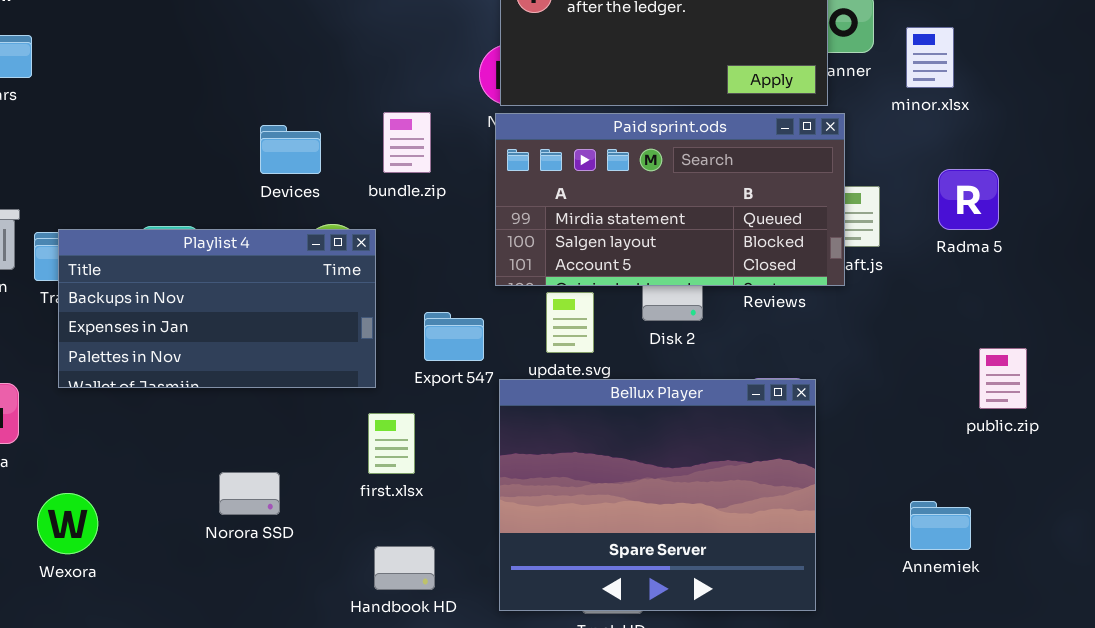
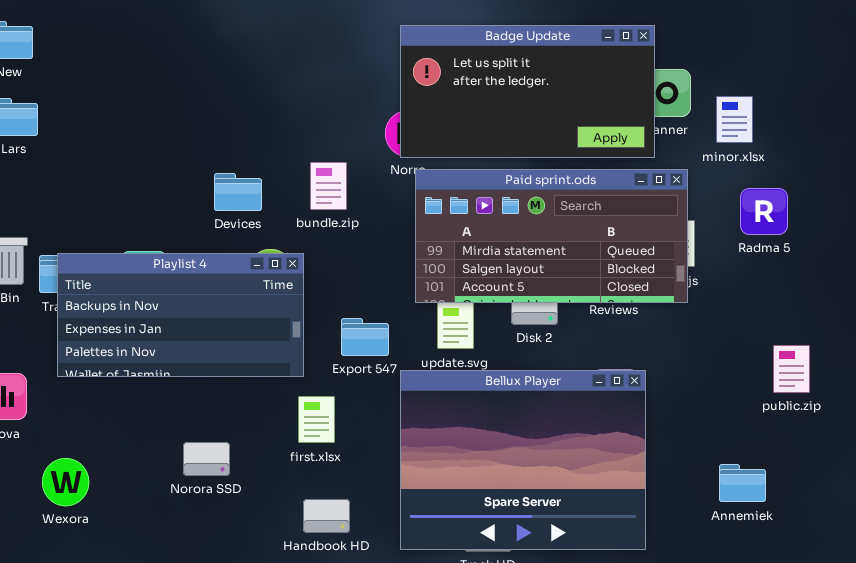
Paid sprint.ods: [495,113,845,286] -> [415,169,688,303], moved
Radma 5: [938,169,999,230] -> [740,188,788,235], moved

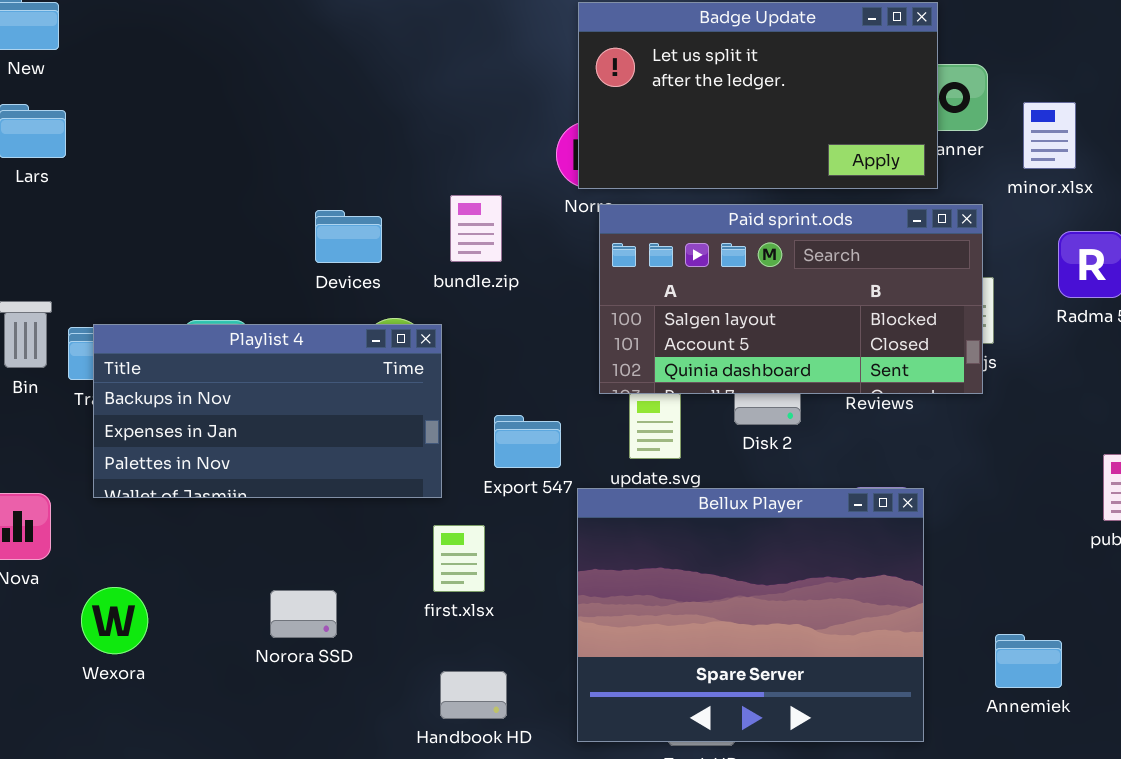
Paid sprint.ods: [415,169,688,303] -> [599,204,983,394], scrolled down 1 row
Wexora: [42,458,89,506] -> [81,587,148,654], moved
Annemiek: [719,464,766,502] -> [995,634,1062,688], moved

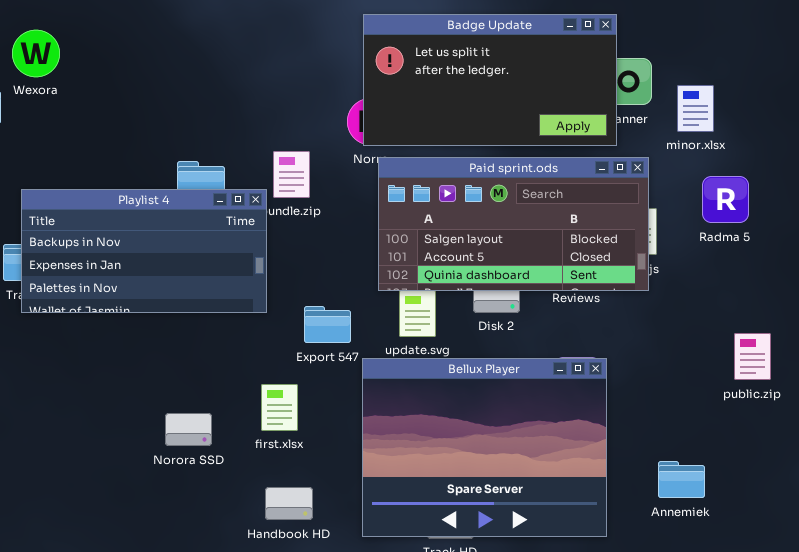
Playlist 4: [93,324,442,498] -> [21,189,267,313], moved
Wexora: [81,587,148,654] -> [12,30,60,77], moved
Norora SSD: [270,590,337,638] -> [165,413,212,446], moved

